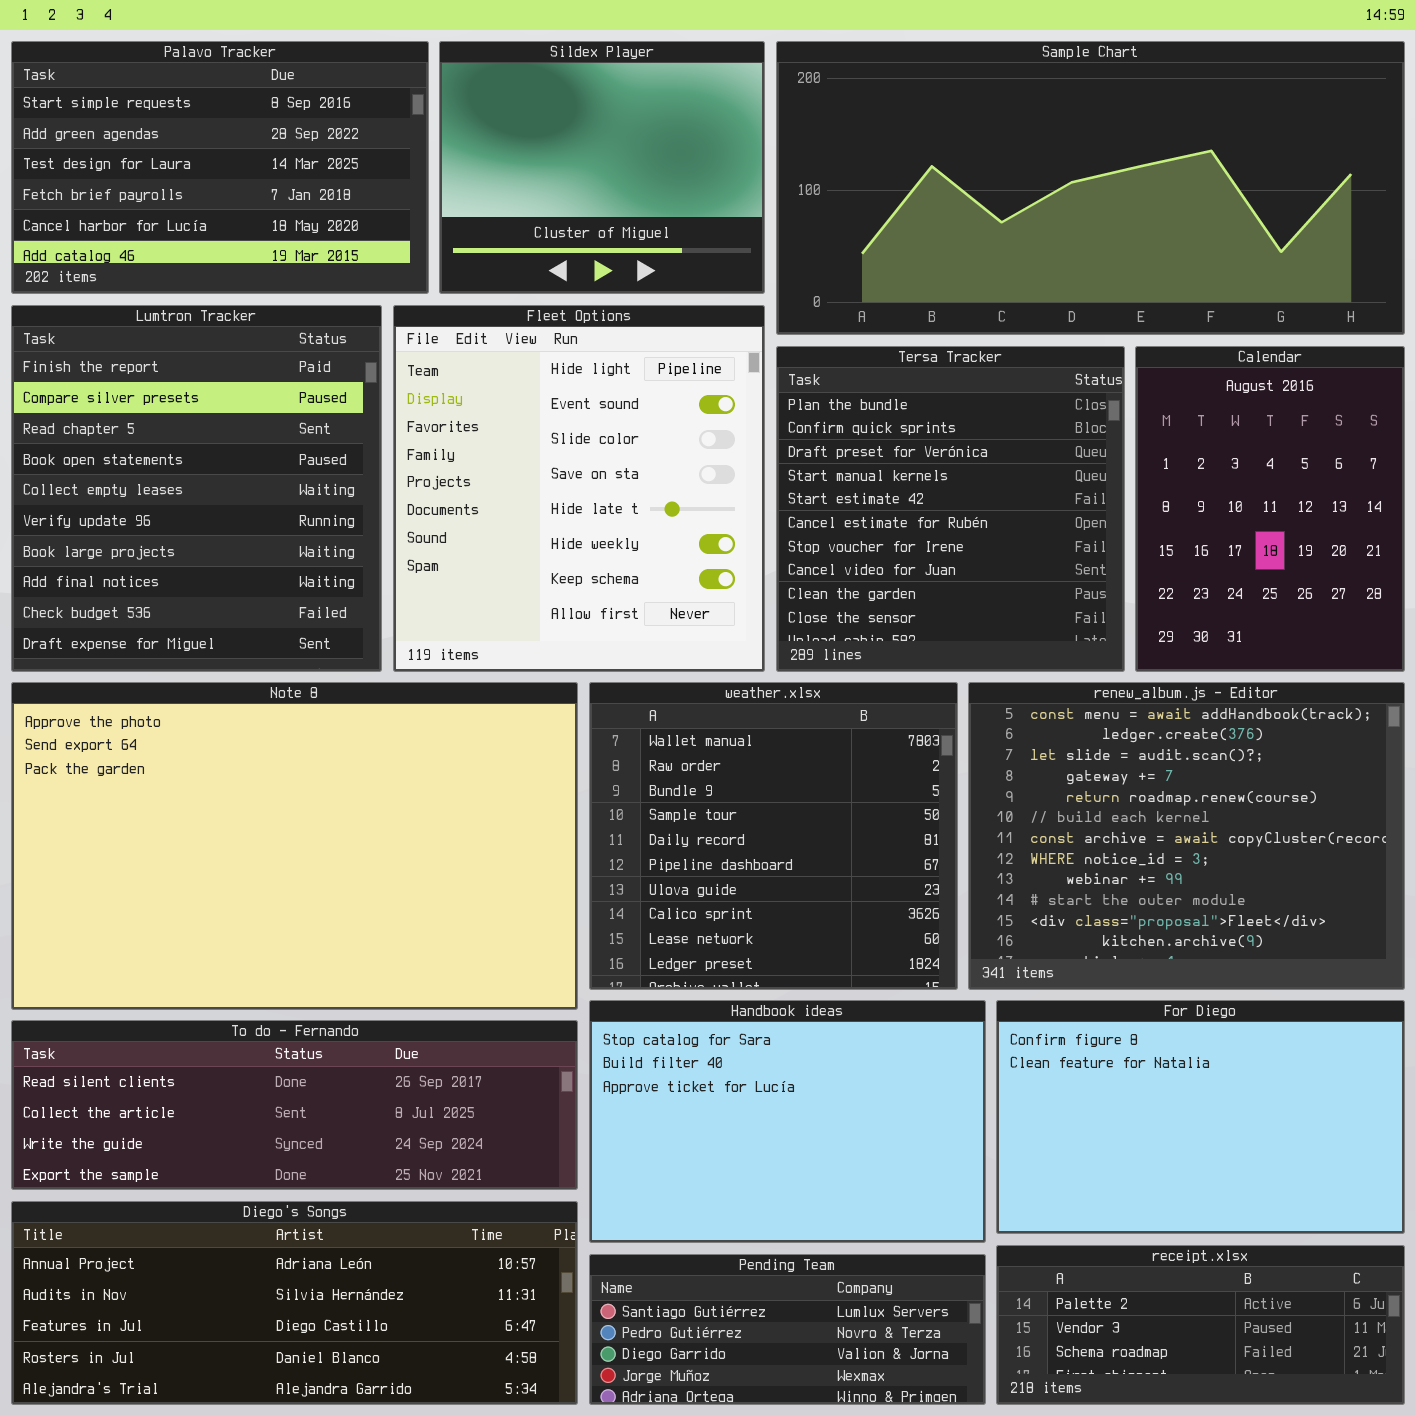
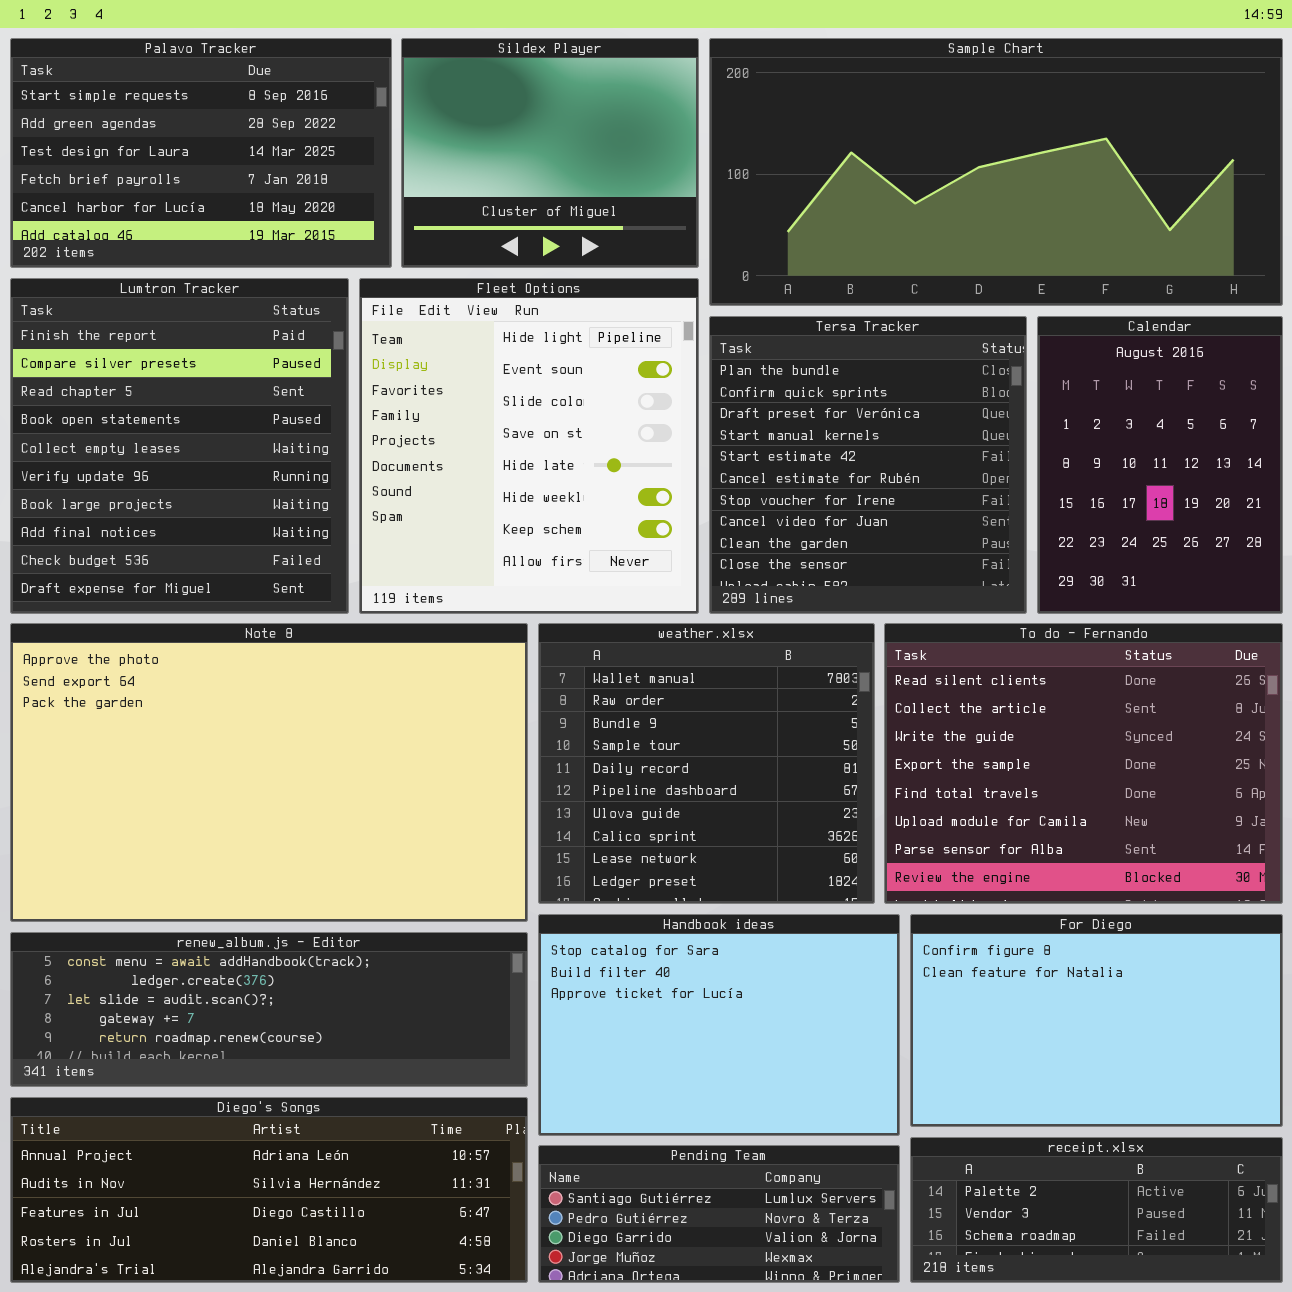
renew_album.js - Editor: [968,682,1405,990] -> [10,932,528,1087], moved, resized
To do - Fernando: [11,1020,578,1190] -> [884,623,1283,904], moved, resized

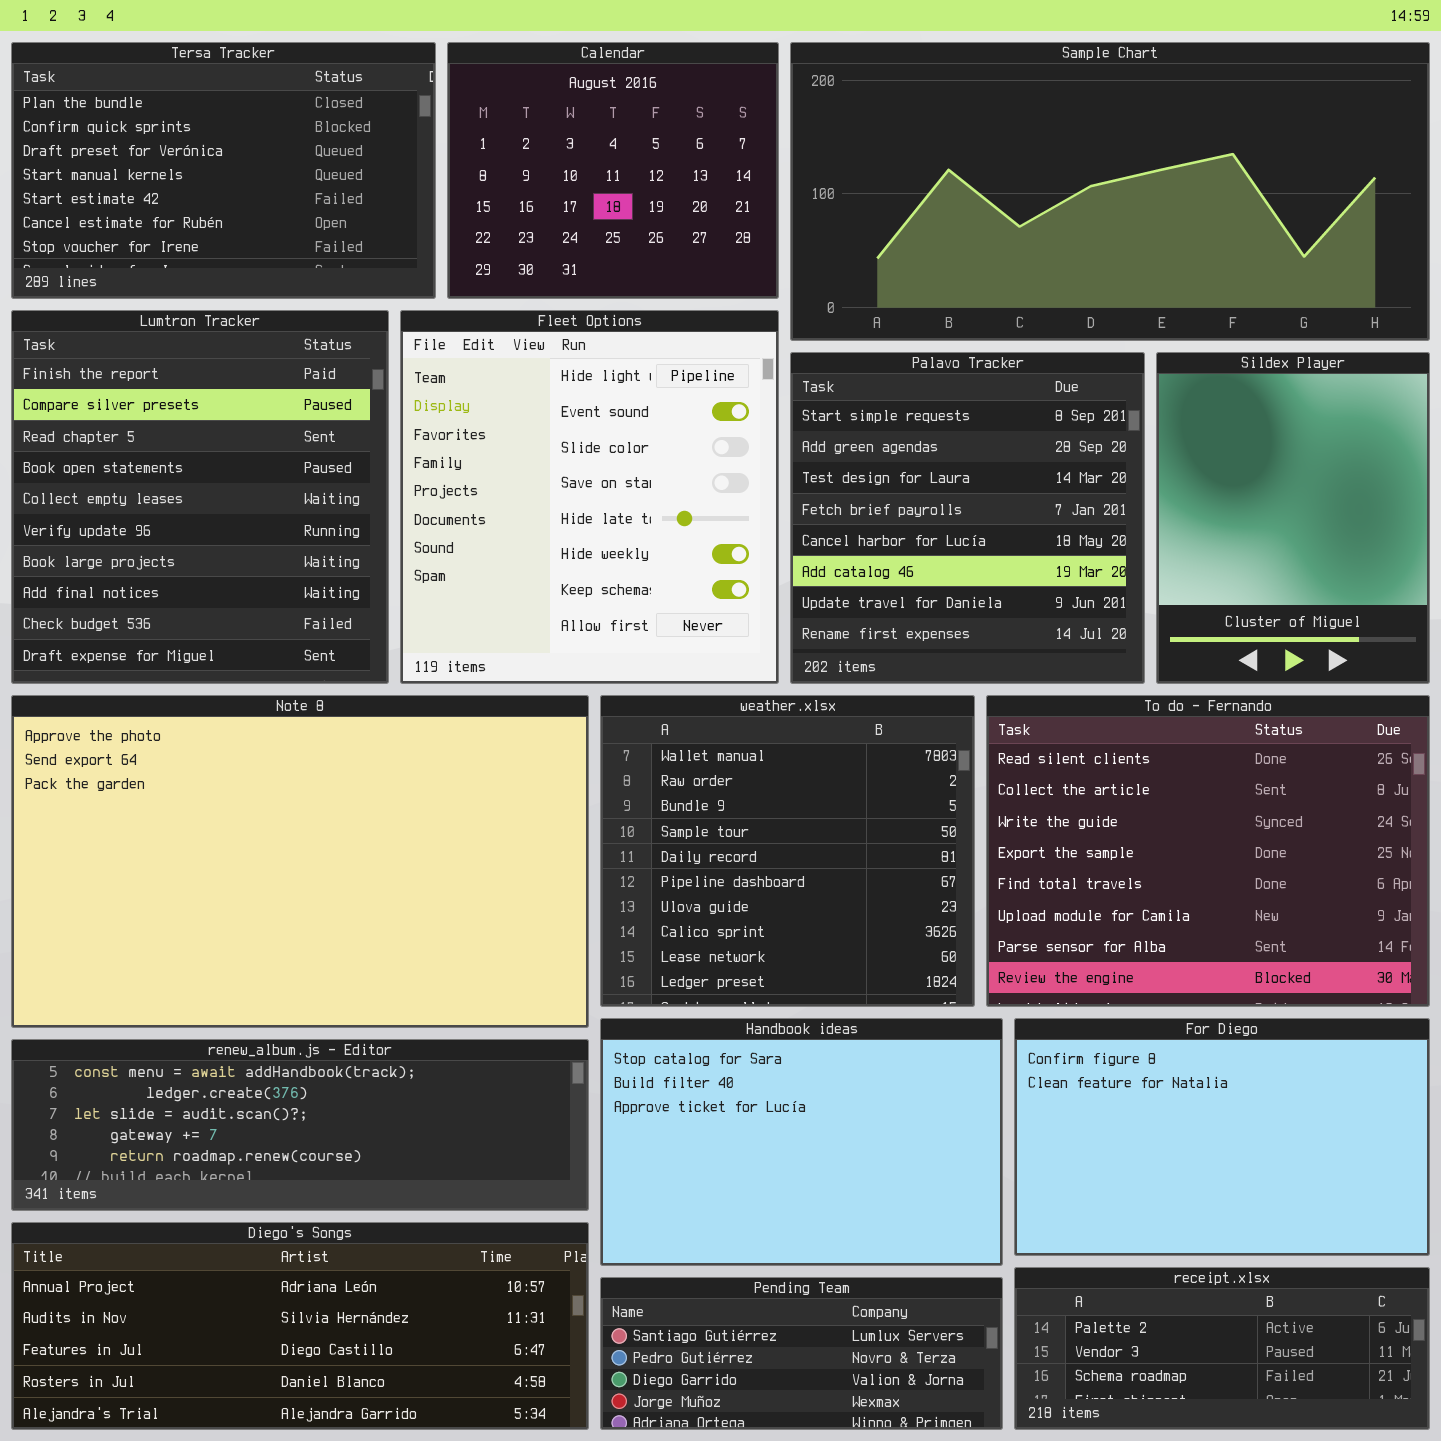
Palavo Tracker: [10,38,392,268] -> [790,352,1145,684], moved, resized
Sildex Player: [401,38,699,268] -> [1156,352,1430,684], moved, resized
Tersa Tracker: [709,316,1027,614] -> [11,42,436,299], moved, resized
Calendar: [1037,316,1283,614] -> [447,42,779,299], moved, resized

